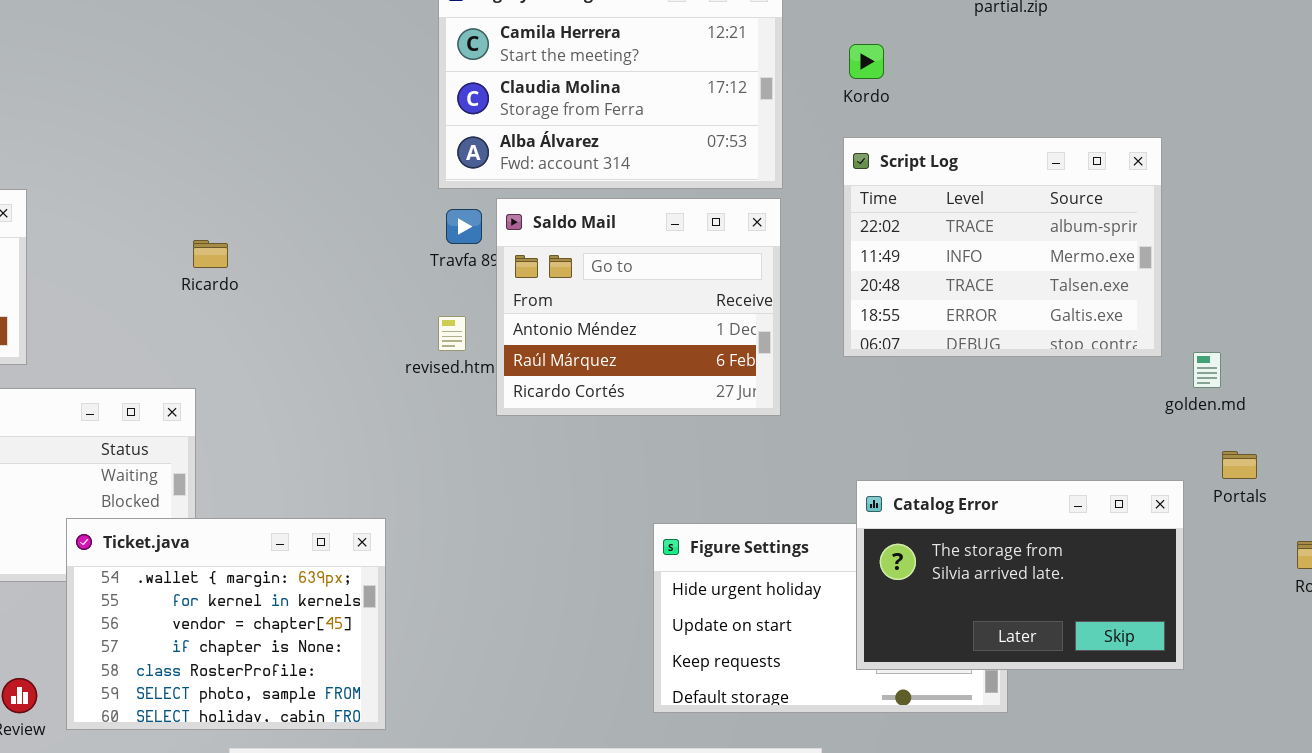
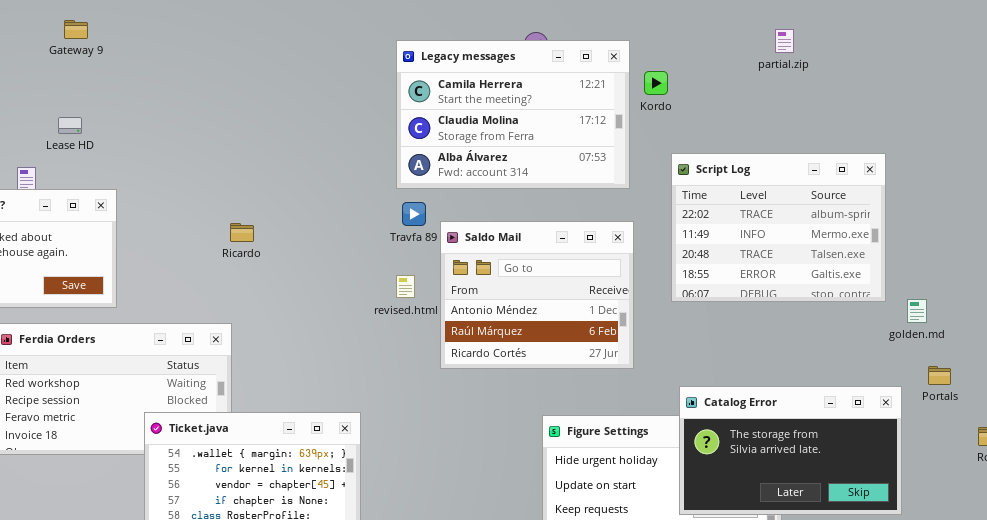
Kordo: [849,44,884,79] -> [644,71,668,95], moved
Saldo Mail: [496,198,781,416] -> [440,221,634,369], moved

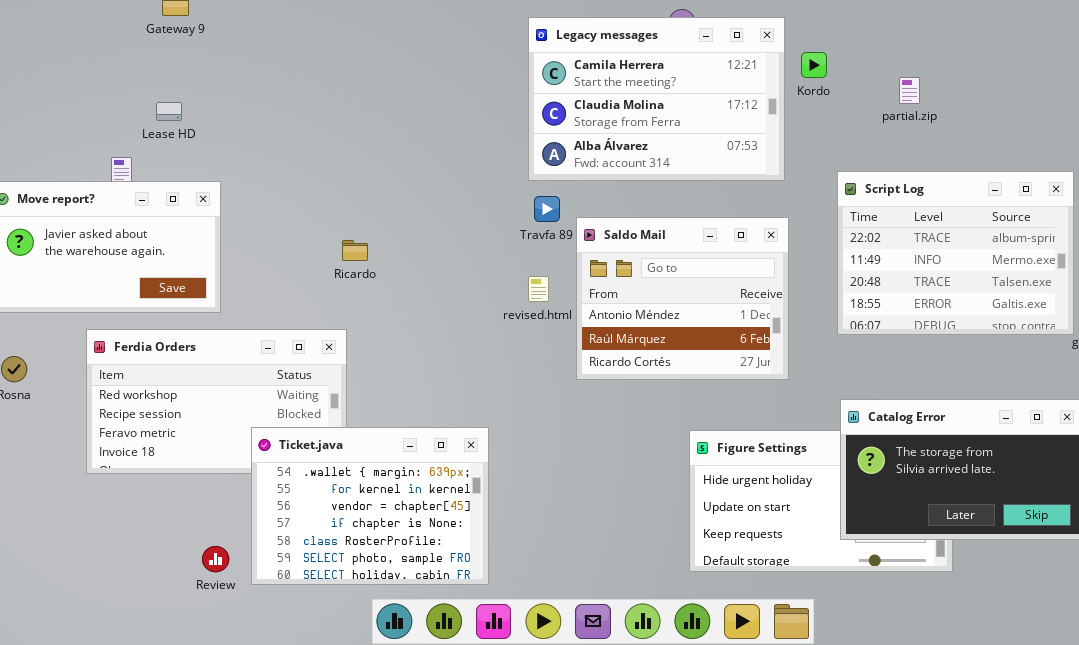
partial.zip: [775,29,794,53] -> [899,77,920,104], moved
Script Log: [671,153,886,302] -> [837,171,1074,335], moved
Ricardo: [230,223,254,242] -> [342,240,368,261], moved

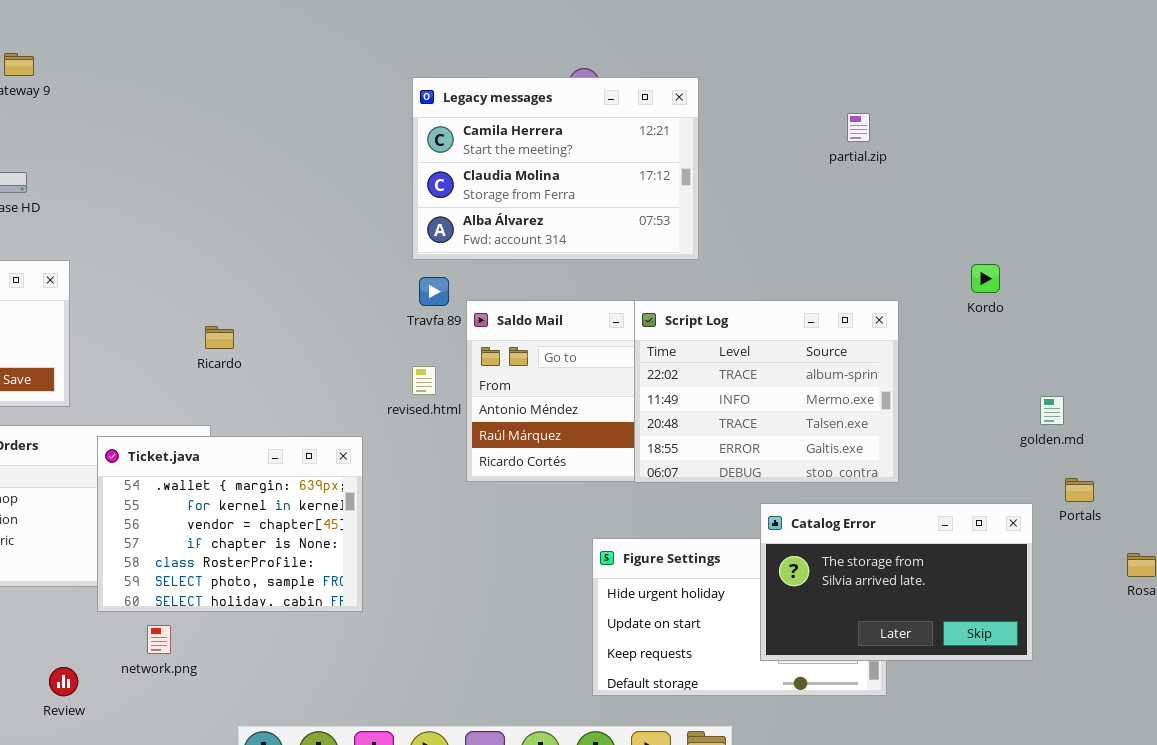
Kordo: [801,52,827,78] -> [971,264,1000,293], moved
partial.zip: [899,77,920,104] -> [847,113,870,142], moved
Script Log: [837,171,1074,335] -> [634,300,899,483], moved
Ticket.java: [251,427,489,585] -> [97,436,363,612], moved

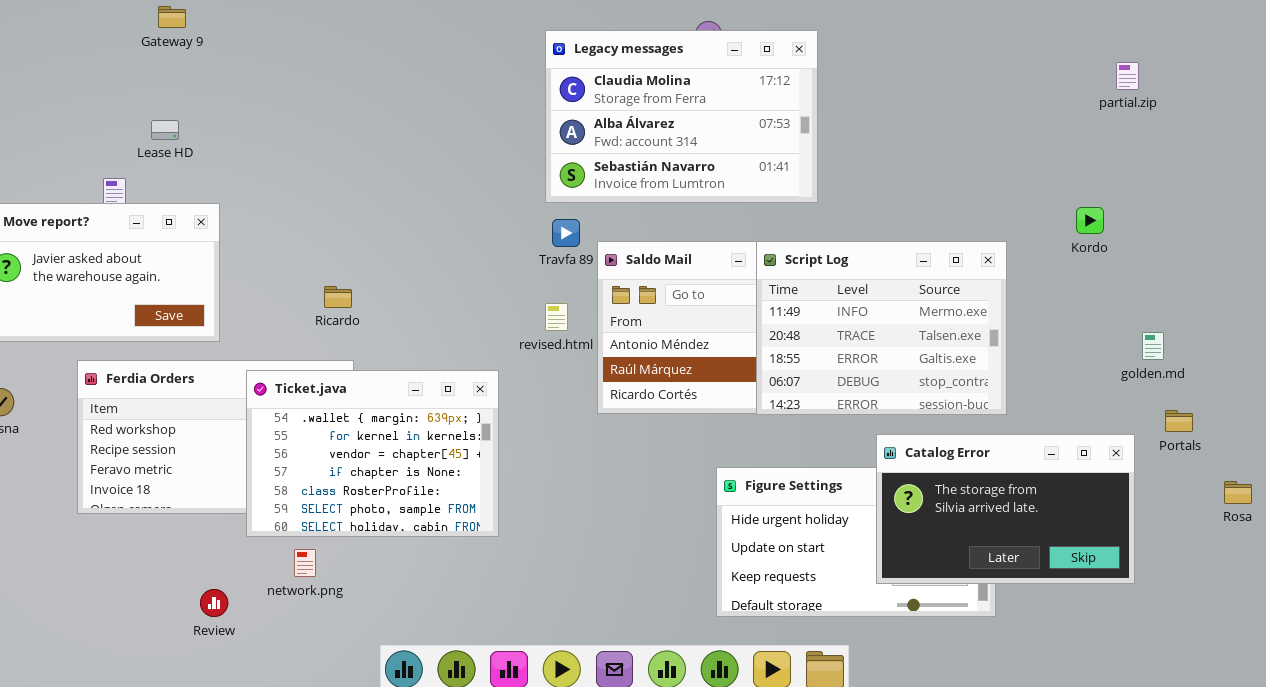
Legacy messages: [412,77,699,260] -> [545,30,818,203], scrolled down 1 row
partial.zip: [847,113,870,142] -> [1116,62,1139,90], moved
Script Log: [634,300,899,483] -> [756,241,1007,415], scrolled down 1 row
Ricardo: [205,326,234,349] -> [324,286,352,308], moved

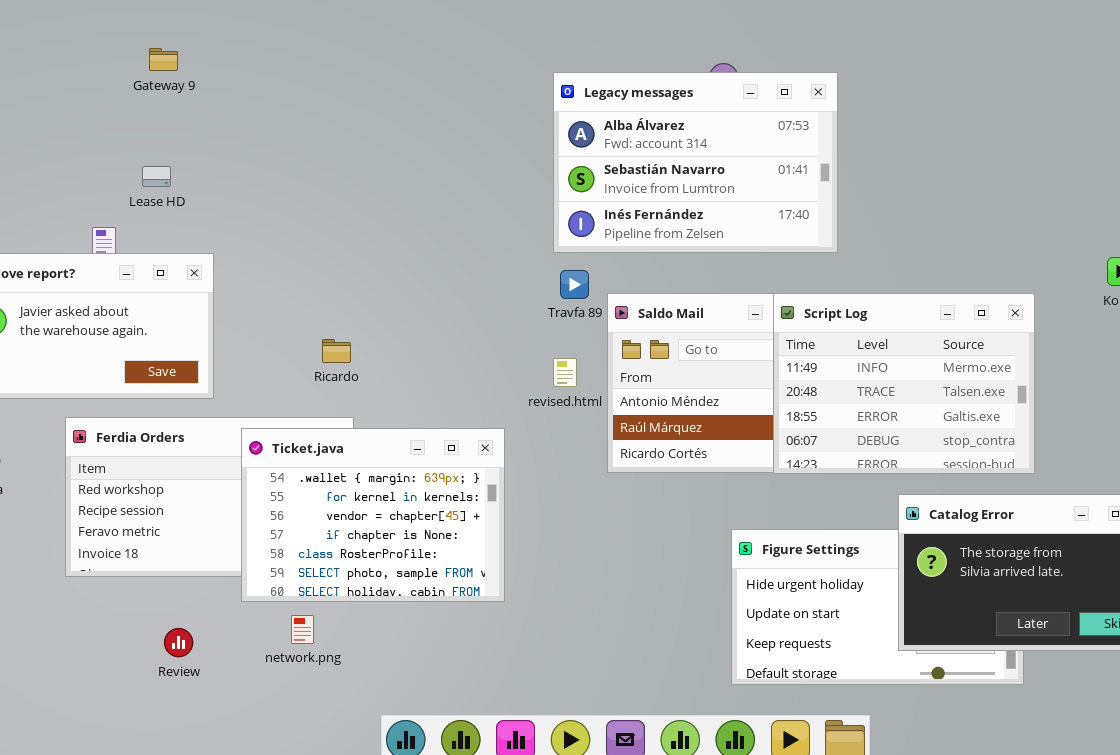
Legacy messages: [545,30,818,203] -> [553,72,838,253], scrolled down 1 row
Review: [200,589,228,617] -> [164,628,193,657], moved

